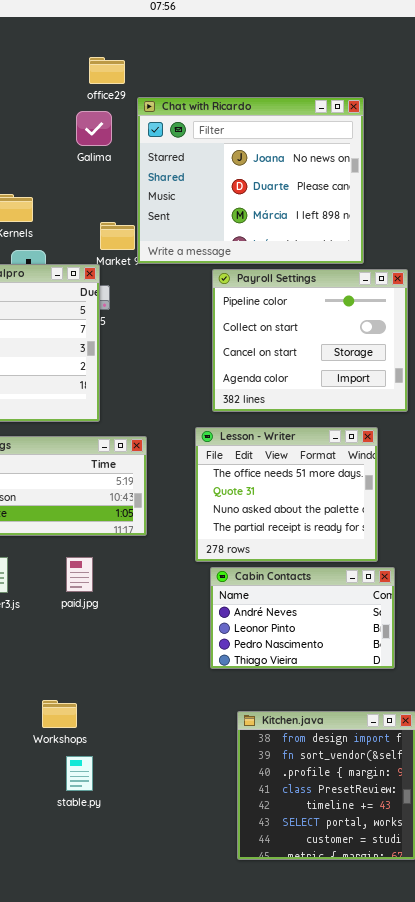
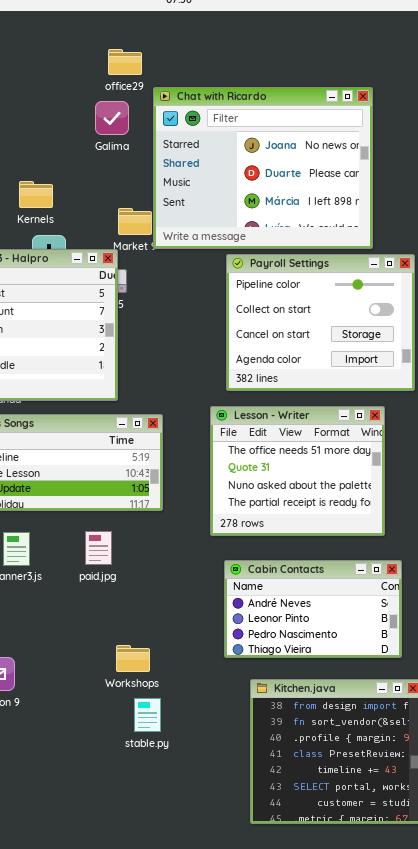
Cabin Contacts: [210,567,395,669] -> [224,560,402,658], moved
Workshops: [42,700,77,728] -> [116,645,150,672], moved
stable.py: [66,756,93,791] -> [134,698,161,732], moved

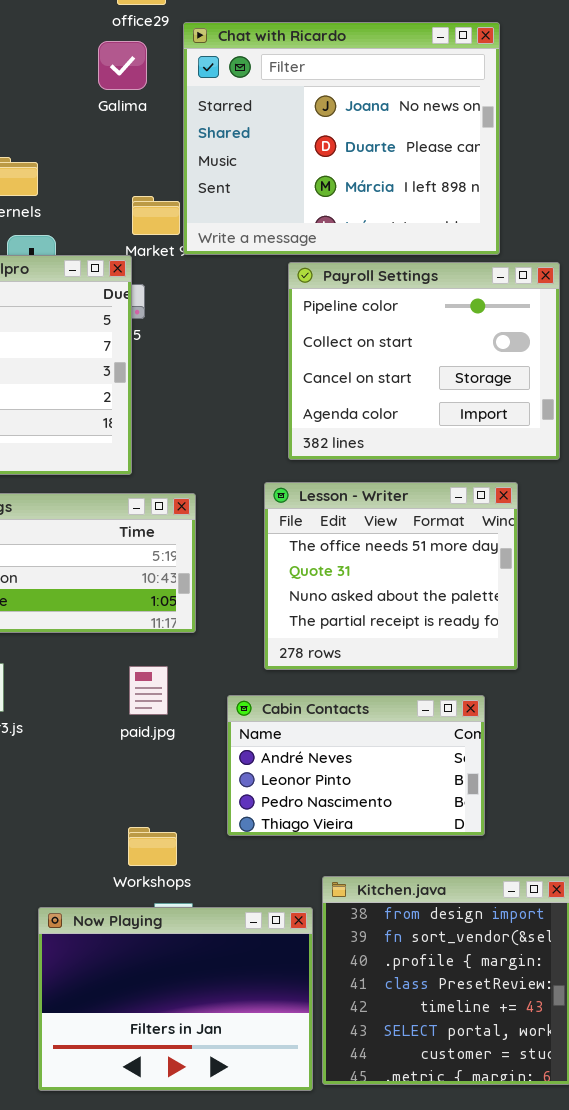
paid.jpg: [85,531,112,565] -> [129,666,168,715], moved
Cabin Contacts: [224,560,402,658] -> [227,695,485,836], moved
Now Playing: none -> [38,907,313,1091], opened

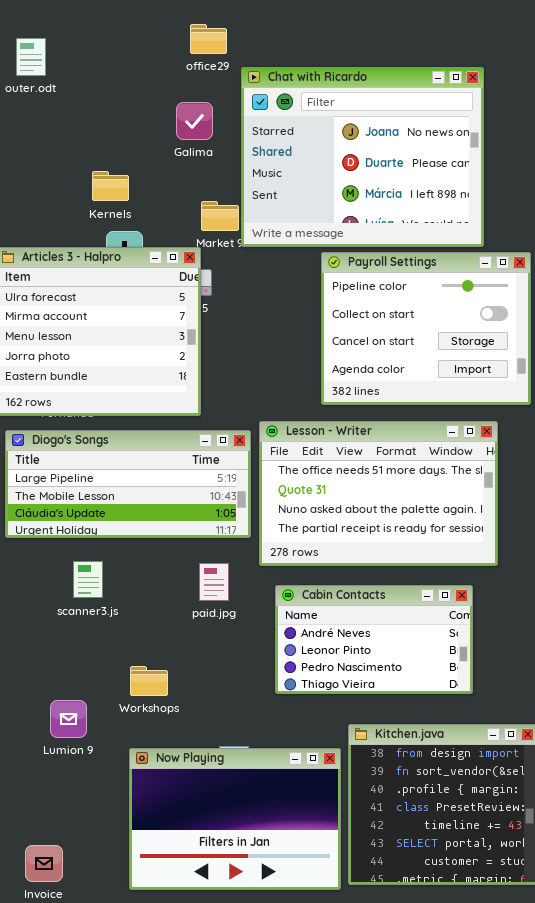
Galima: [98,41,147,90] -> [176,102,213,140], moved
Lesson - Writer: [264,482,518,670] -> [259,421,498,566], resized
Workshops: [128,827,177,866] -> [130,666,168,696], moved

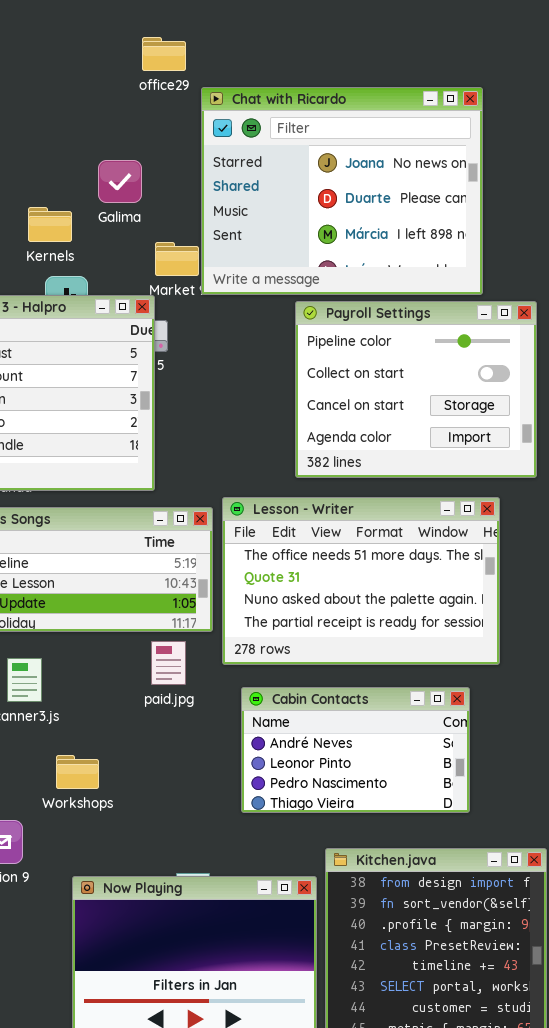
Galima: [176,102,213,140] -> [98,160,142,203], moved
paid.jpg: [199,563,229,601] -> [151,641,186,685], moved
Workshops: [130,666,168,696] -> [56,755,99,789], moved

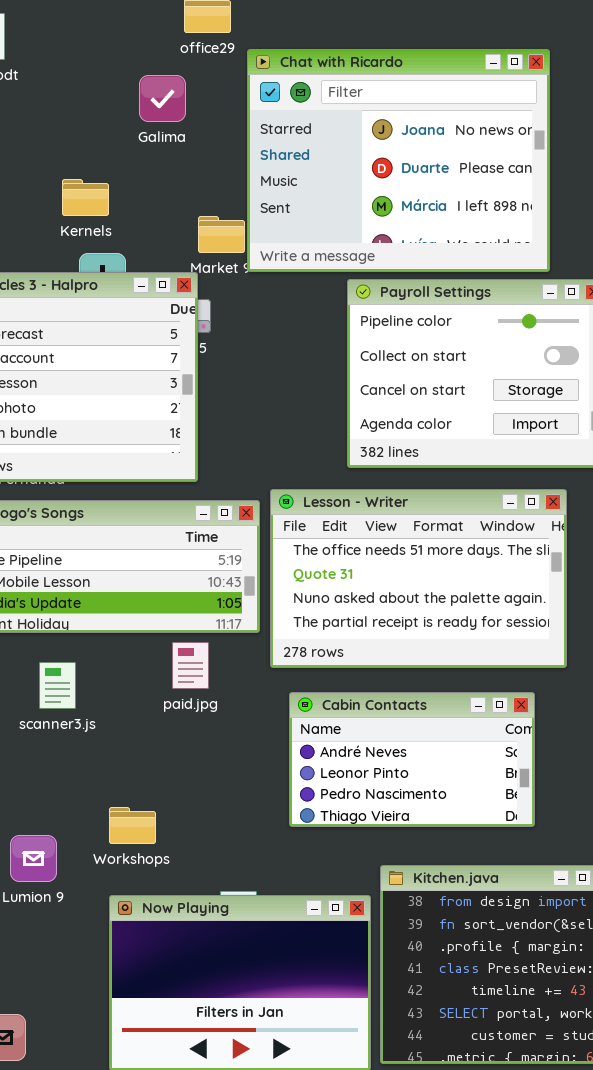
Galima: [98,160,142,203] -> [139,75,186,122], moved
paid.jpg: [151,641,186,685] -> [172,642,209,689], moved
Workshops: [56,755,99,789] -> [109,807,156,844], moved

